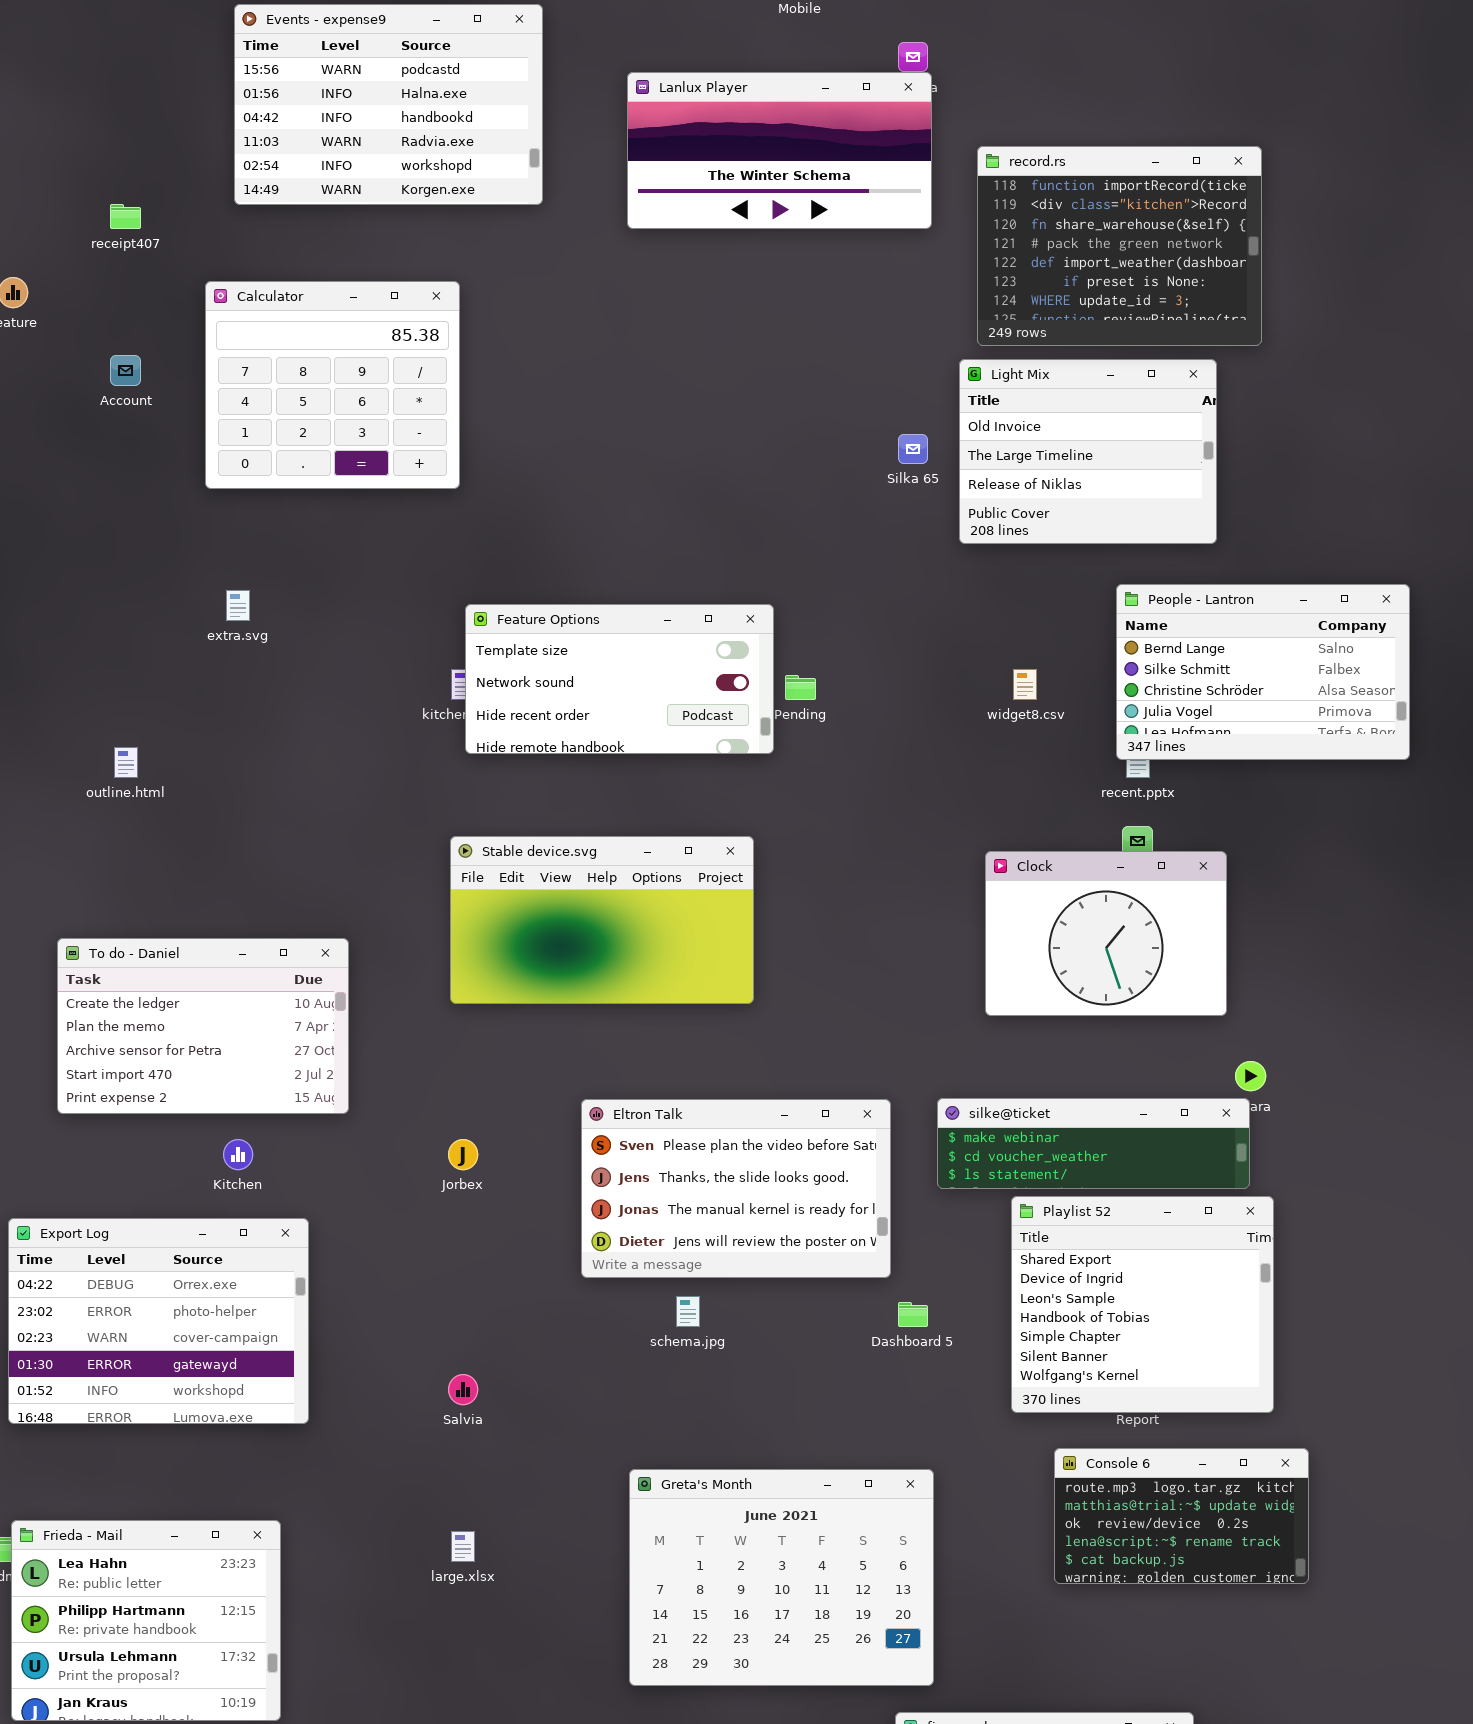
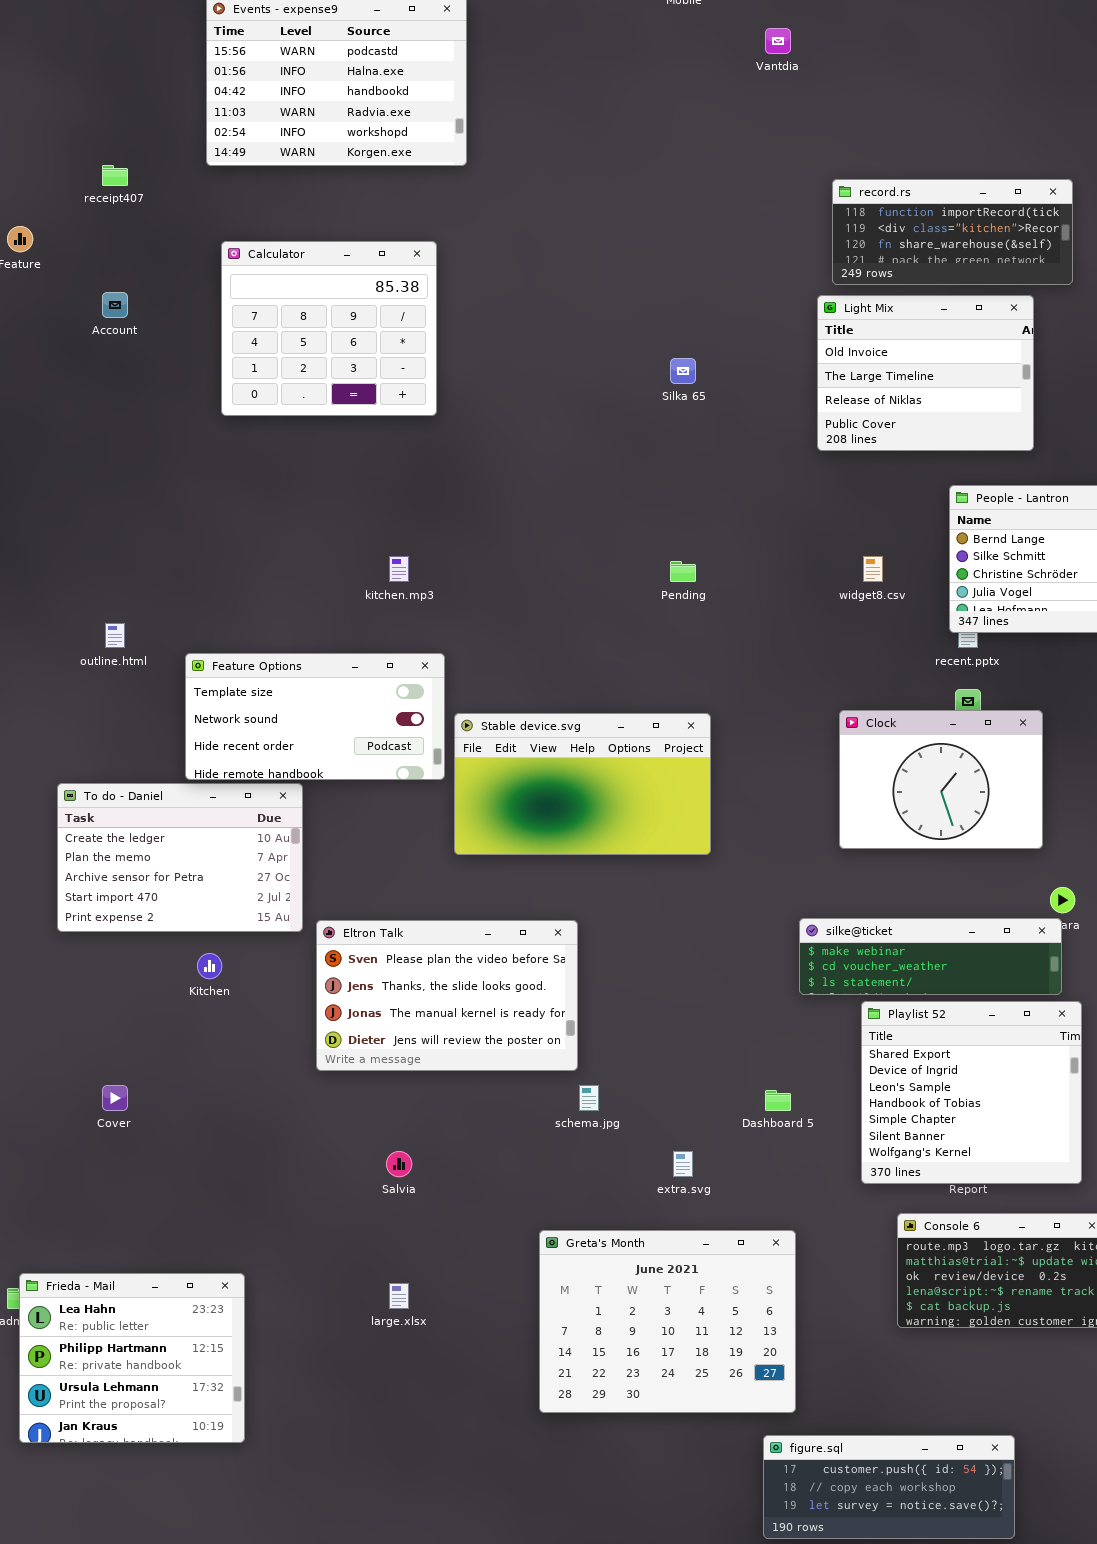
Lanlux Player: [627,72,932,229] -> none, closed
record.rs: [977,146,1262,346] -> [832,179,1073,285], resized
Calculator: [205,281,460,489] -> [221,241,437,416], moved
Silka 65: [898,434,928,464] -> [670,358,696,384], moved
extra.svg: [226,590,250,621] -> [673,1151,693,1177], moved
Feature Options: [465,604,774,754] -> [185,653,445,780], moved
Stable device.svg: [450,836,754,1004] -> [454,713,711,855], moved
Eltron Talk: [581,1099,891,1278] -> [316,920,578,1071], moved
Export Log: [8,1218,309,1424] -> none, closed

